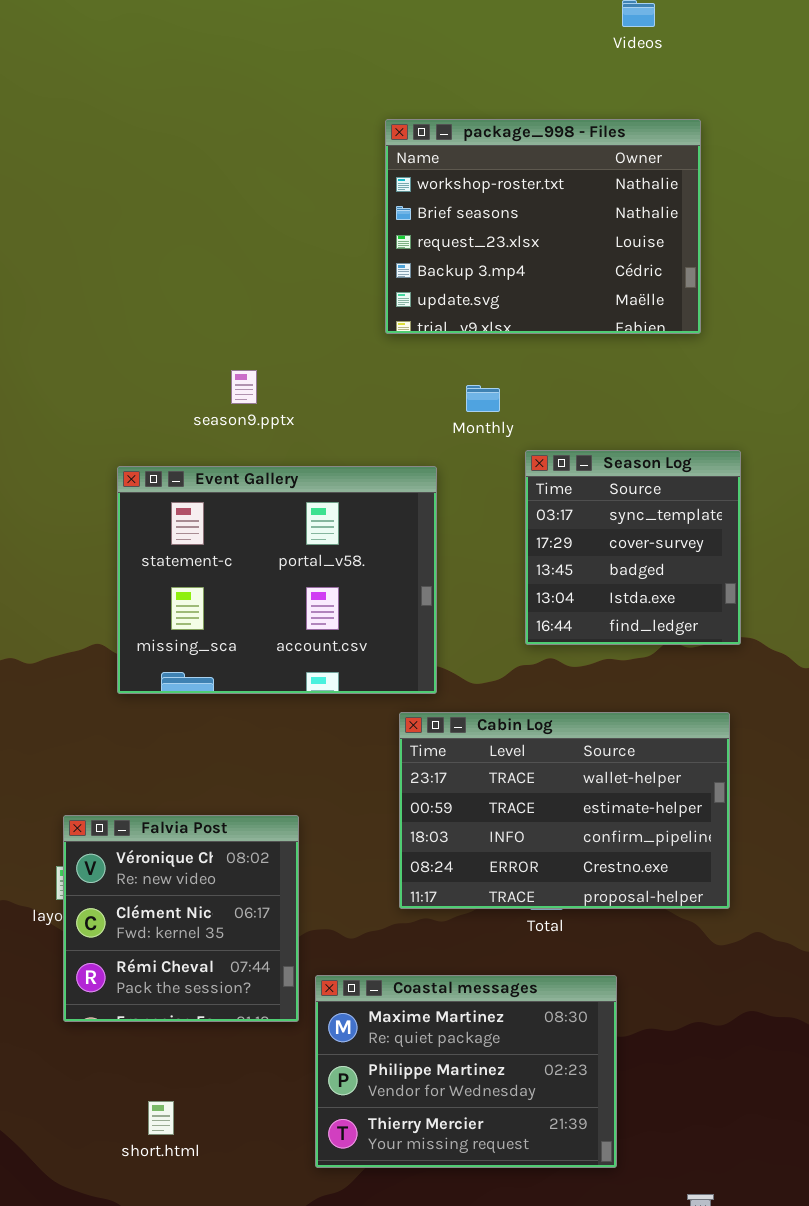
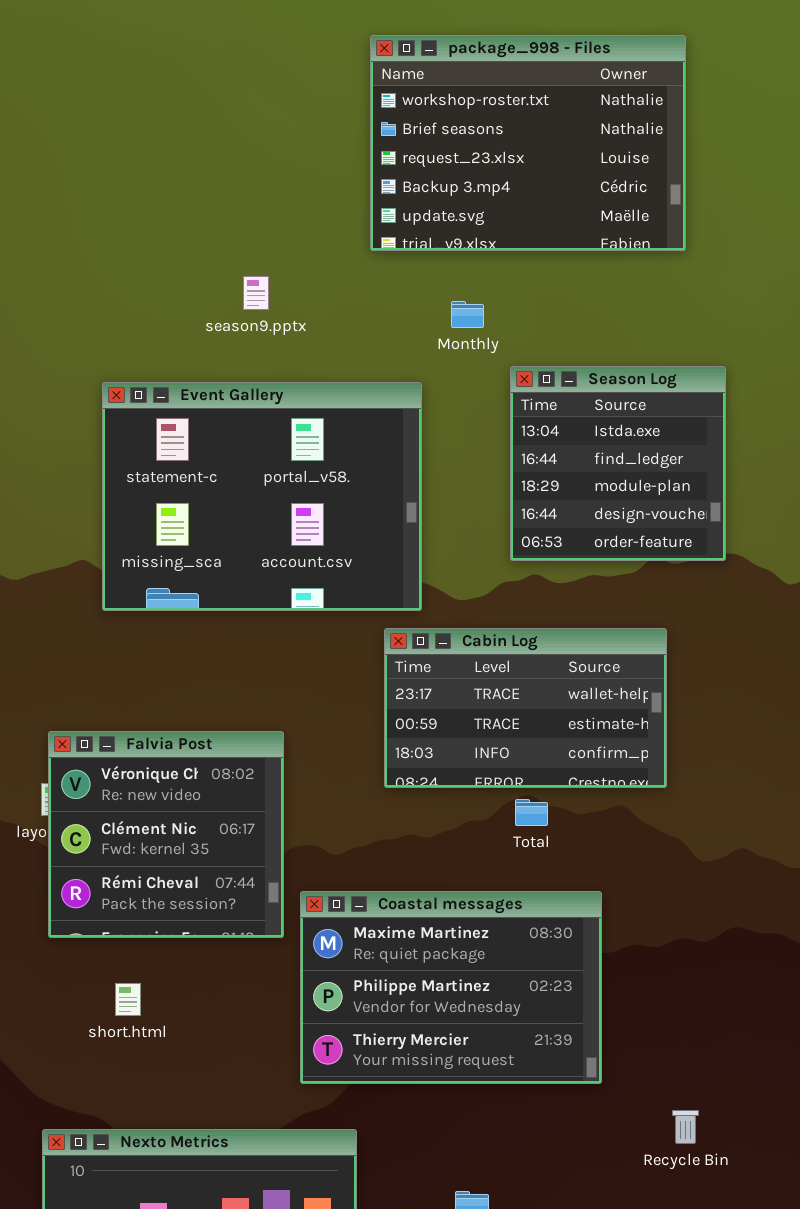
season9.pptx: [231,370,257,404] -> [243,276,269,310], moved
Season Log: [525,450,741,645] -> [510,366,726,561], scrolled down 3 rows
Cabin Log: [399,712,730,909] -> [384,628,667,788], resized
short.html: [148,1101,174,1135] -> [115,983,141,1016], moved

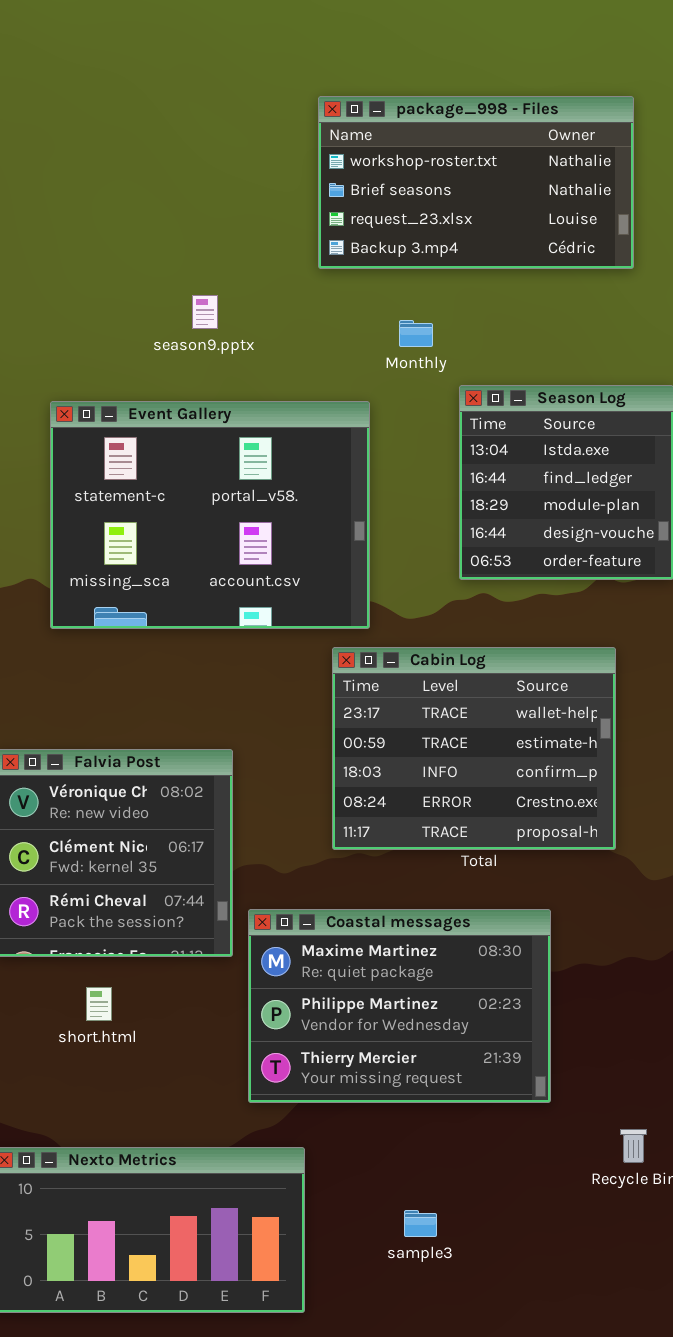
package_998 - Files: [370,35,686,251] -> [318,96,634,269], resized
Cabin Log: [384,628,667,788] -> [332,647,616,850], resized
short.html: [115,983,141,1016] -> [86,987,112,1021], moved

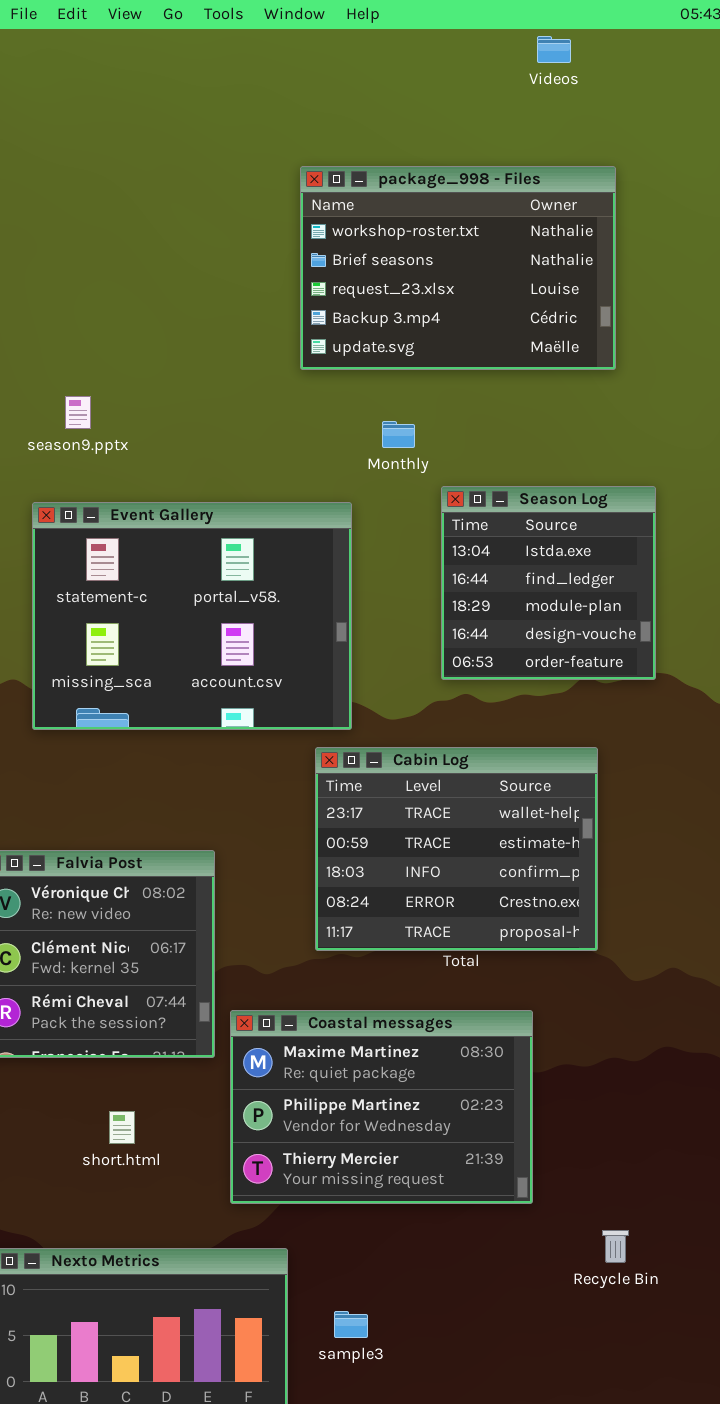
package_998 - Files: [318,96,634,269] -> [300,166,616,370], resized
season9.pptx: [192,295,218,329] -> [65,396,91,429], moved
short.html: [86,987,112,1021] -> [109,1111,135,1144], moved
sample3: [404,1210,437,1237] -> [334,1311,368,1338], moved

